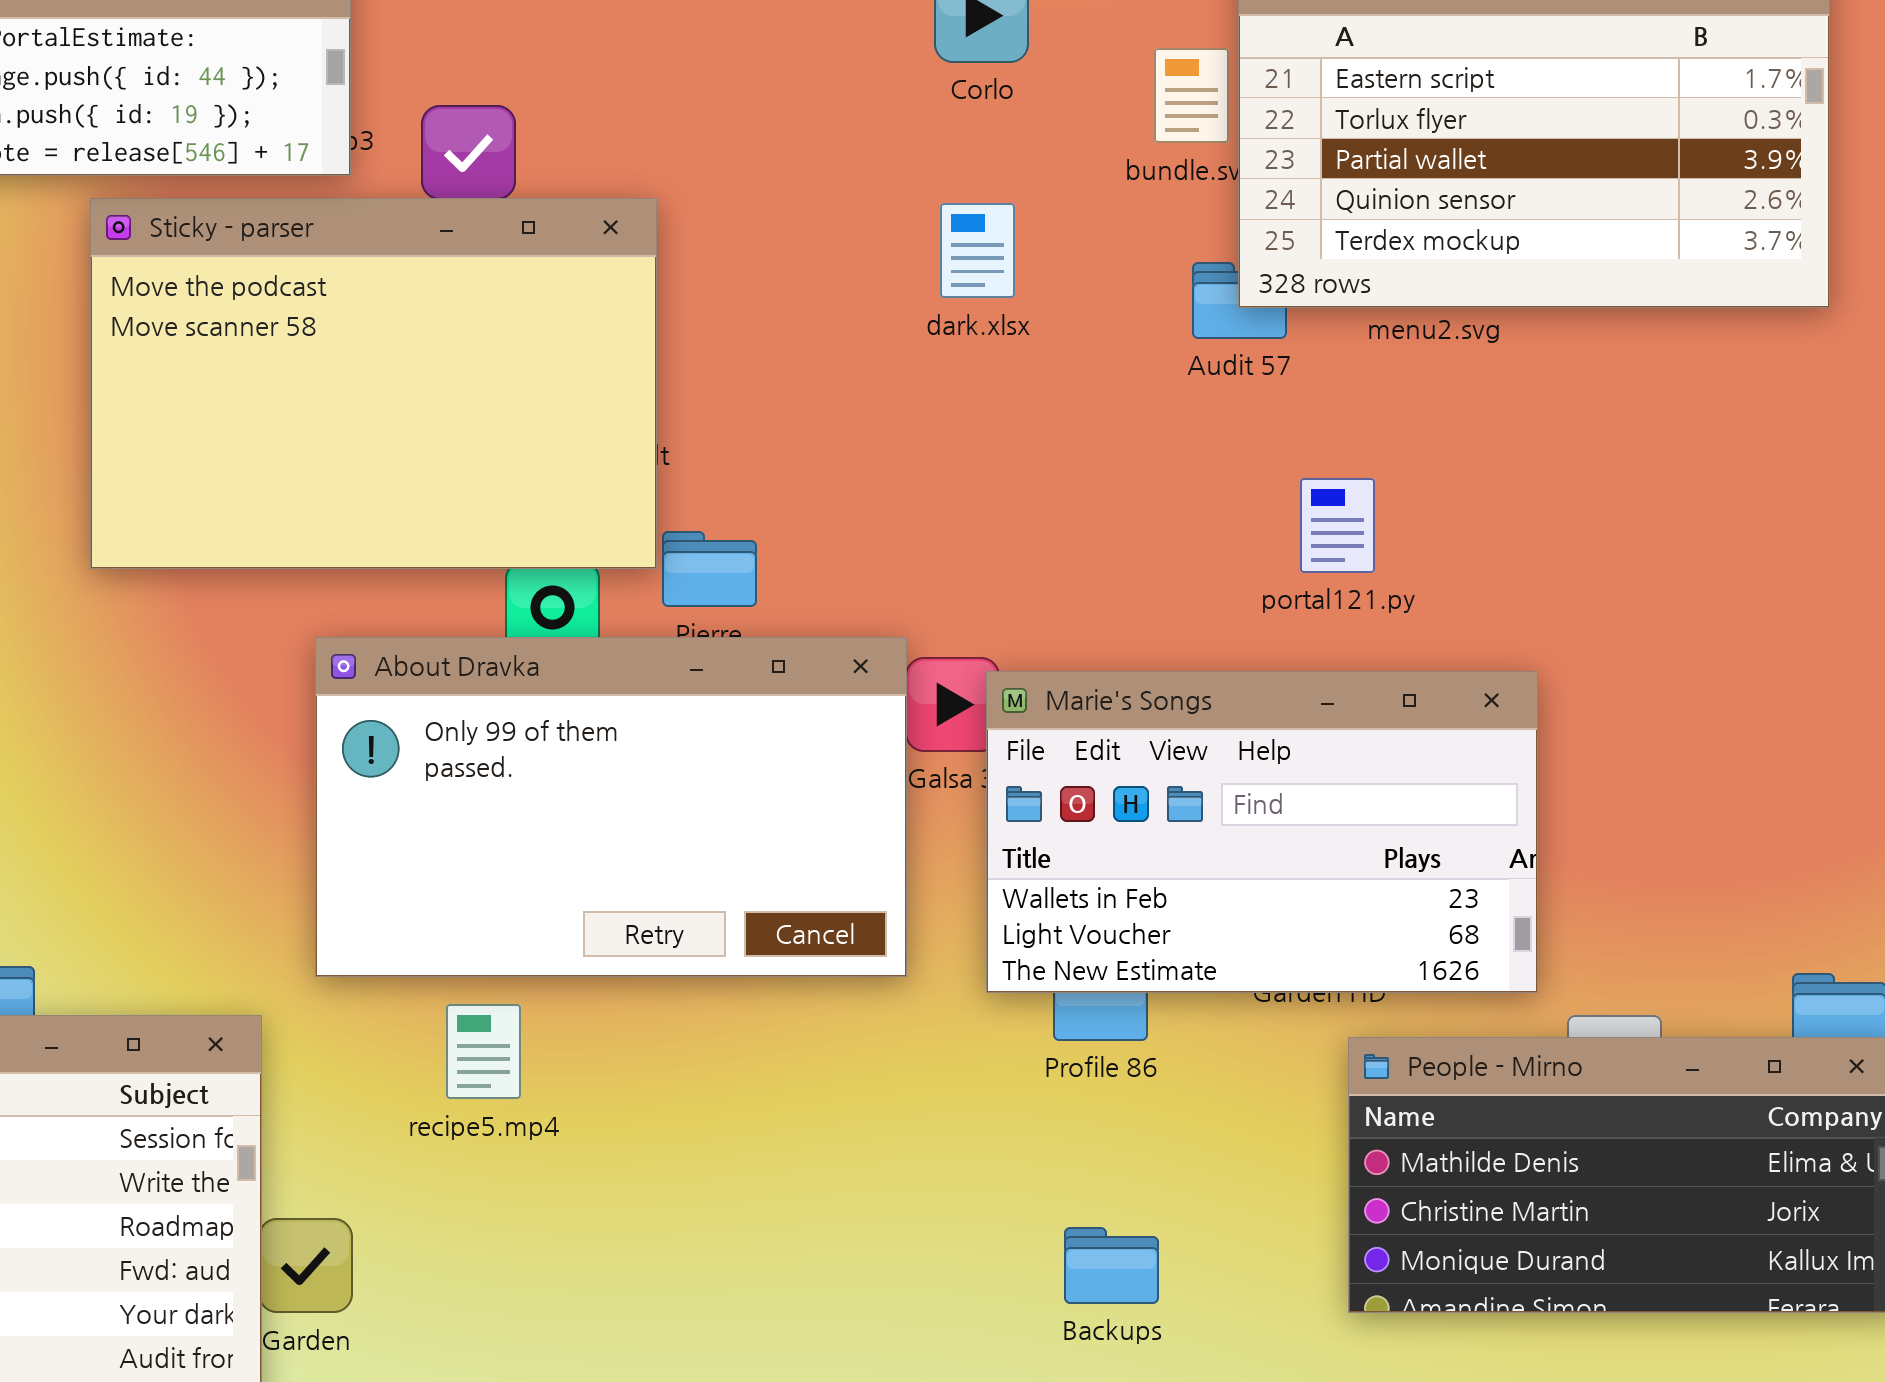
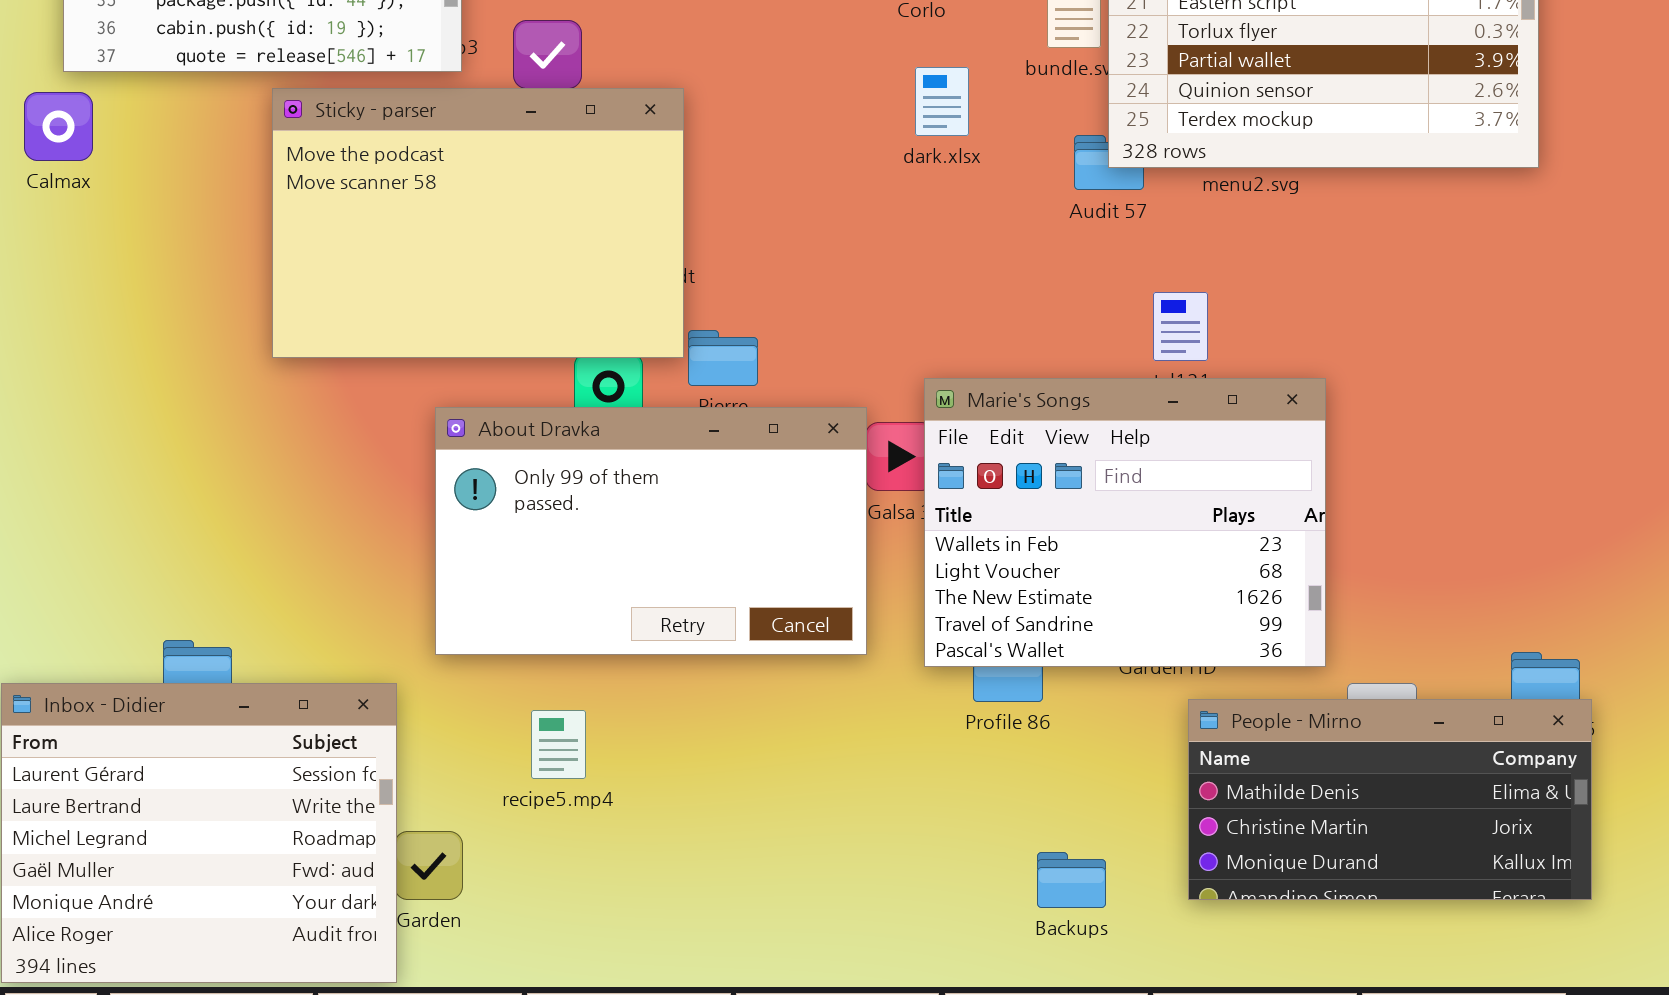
dark.xlsx: [940,203,1015,298] -> [915,67,969,136], moved
Marie's Songs: [986,671,1538,993] -> [924,378,1326,667], resized
recipe5.mp4: [446,1004,521,1099] -> [531,710,586,779], moved
Backups: [1064,1227,1159,1304] -> [1037,852,1106,908], moved

